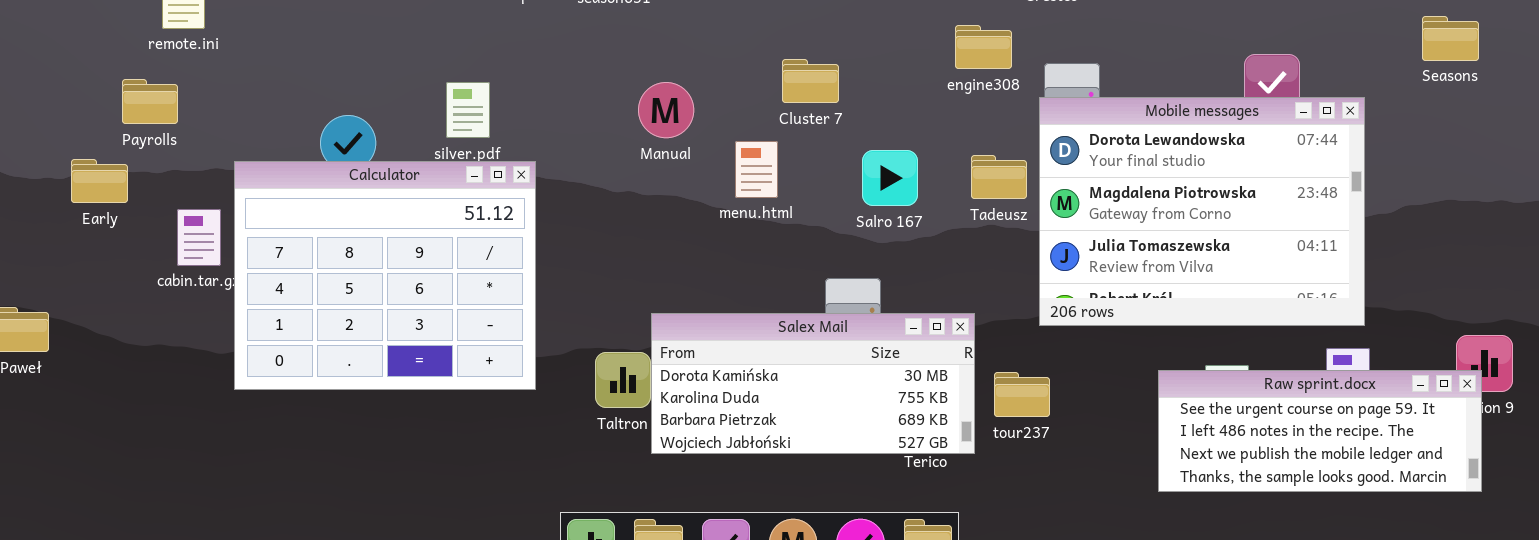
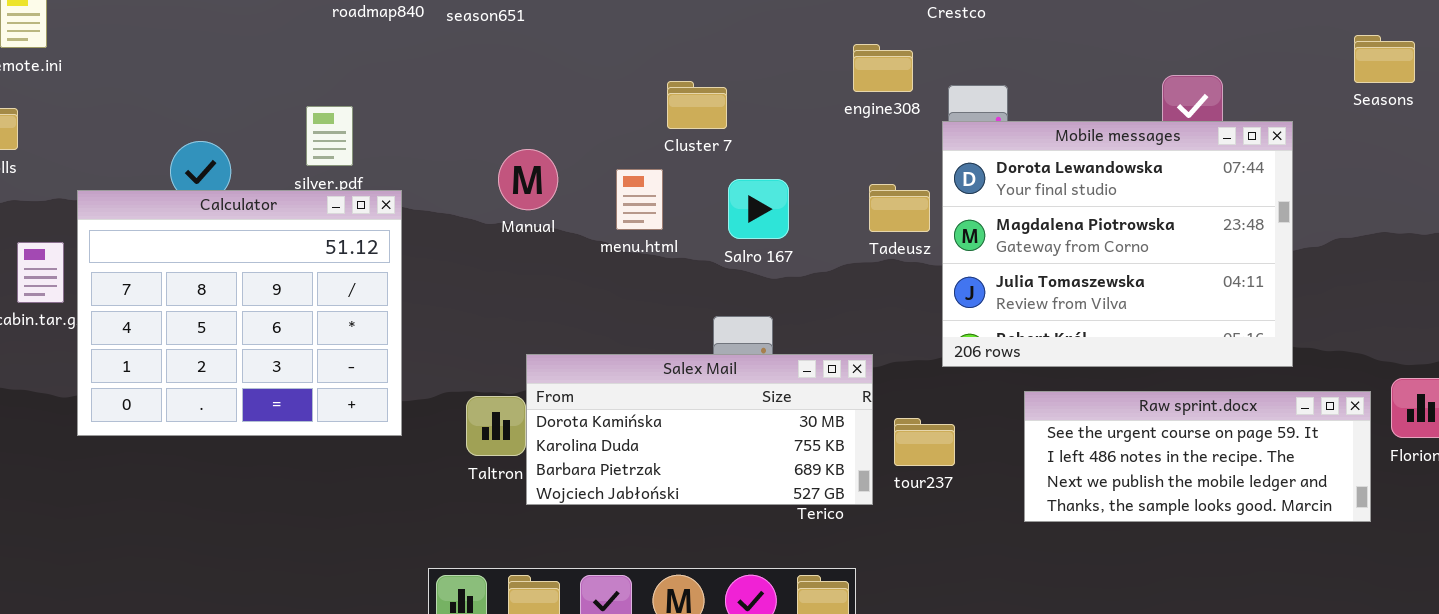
Manual: [638,82,694,138] -> [498,149,558,210], moved
Salro 167: [862,150,918,206] -> [728,179,789,239], moved
Raw sprint.docx: [1158,370,1482,492] -> [1024,391,1371,522], moved

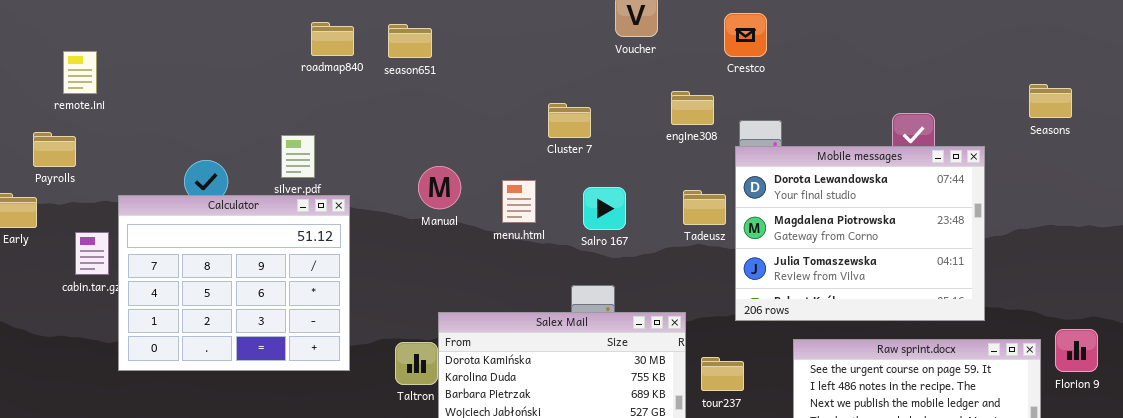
Cluster 7: [667,81,727,129] -> [548,103,591,138], moved

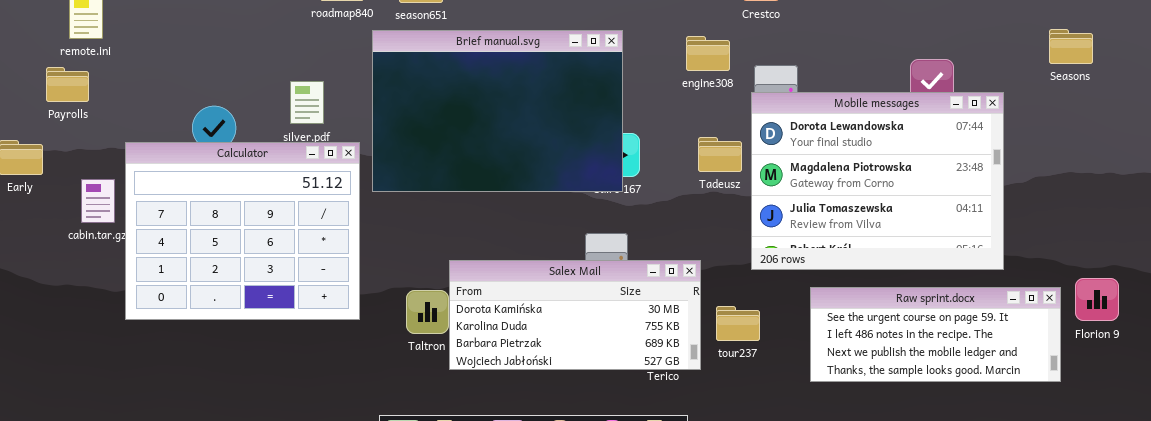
Brief manual.svg: none -> [372,30,623,192], opened
Payrolls: [33,132,76,167] -> [46,67,89,102], moved

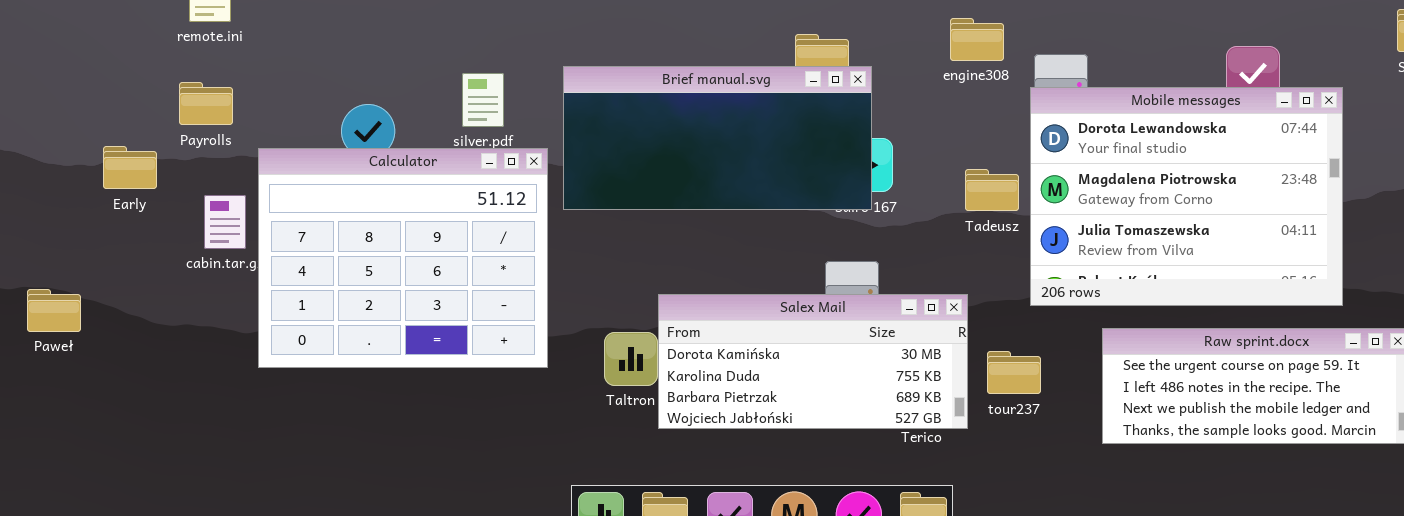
Brief manual.svg: [372,30,623,192] -> [563,66,872,210], resized
Payrolls: [46,67,89,102] -> [179,82,233,125], moved
Tadeusz: [698,137,742,172] -> [965,169,1019,211], moved

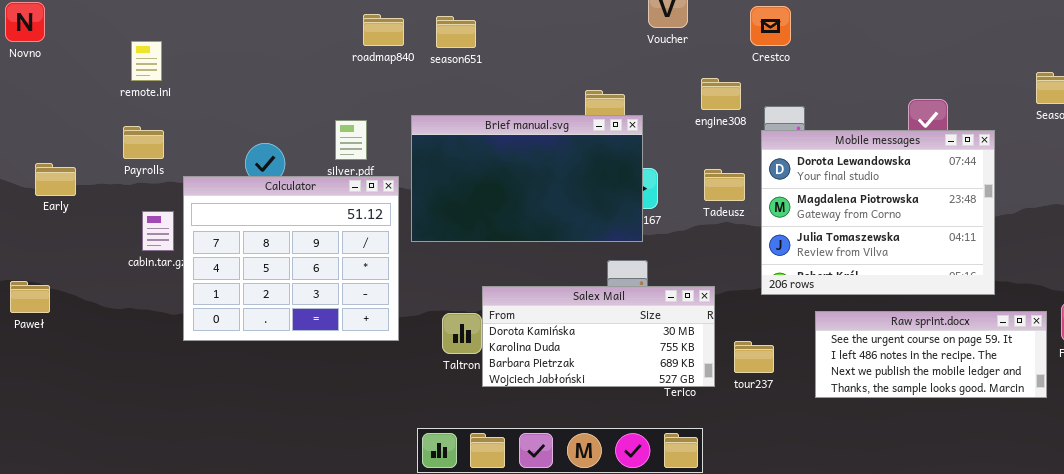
Brief manual.svg: [563,66,872,210] -> [411,115,643,242], resized
Early: [103,146,157,189] -> [35,163,76,196], moved
Tadeusz: [965,169,1019,211] -> [704,169,745,201], moved
tour237: [987,351,1041,394] -> [734,341,774,373], moved

